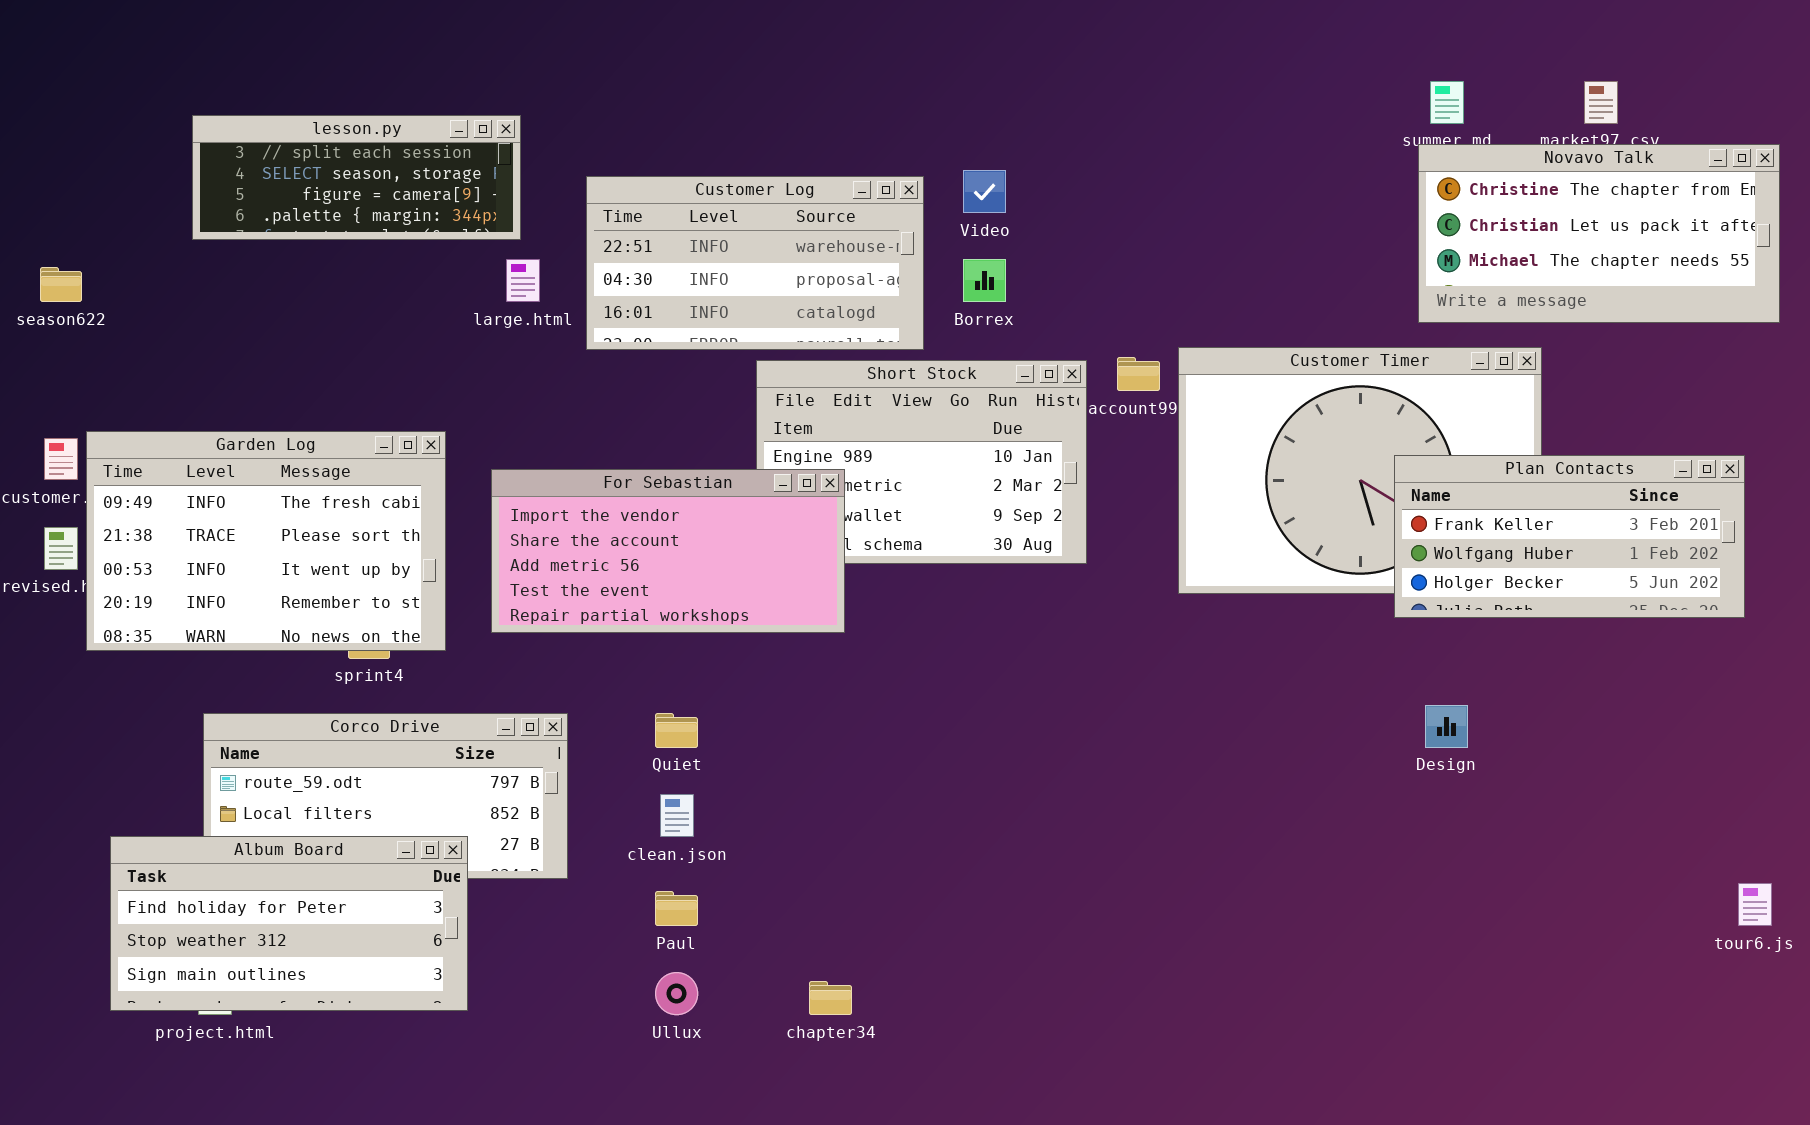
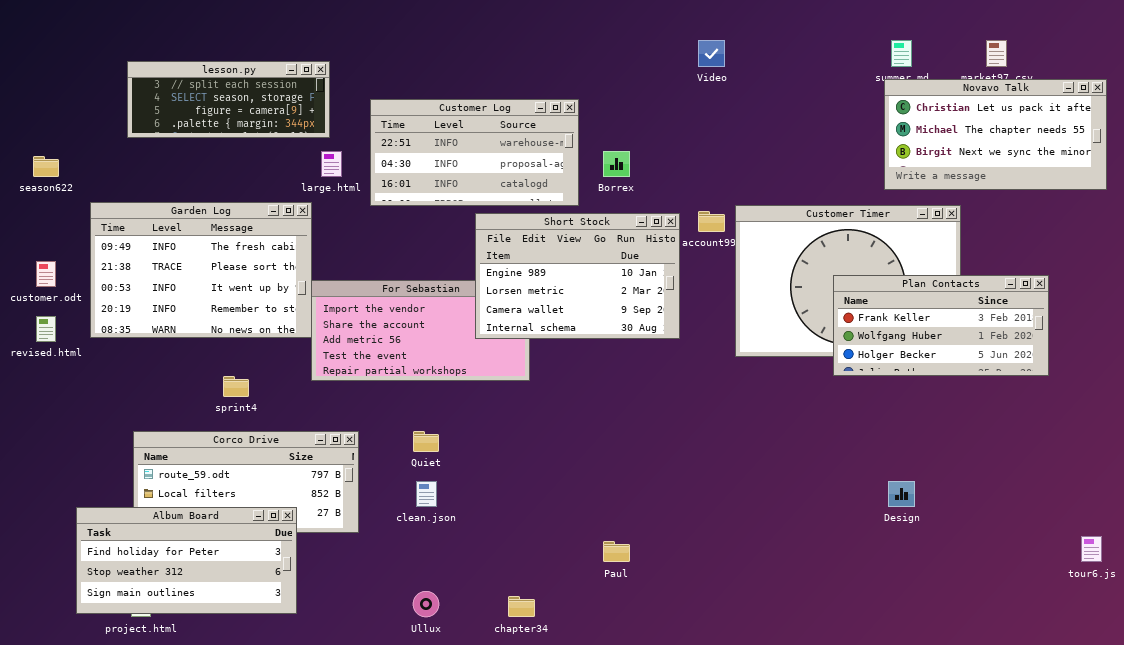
Novavo Talk: [1418,144,1780,323] -> [884,79,1107,190], scrolled down 1 row
Video: [963,170,1006,213] -> [698,40,725,67], moved
Short Stock: [756,360,1087,564] -> [475,213,680,339], raised
Garden Log: [86,431,446,651] -> [90,202,312,338], moved
Plan Contacts: [1394,455,1745,618] -> [833,275,1049,376], moved
Design: [1425,705,1468,748] -> [888,481,915,507], moved
Paul: [655,891,698,926] -> [603,541,630,562], moved

